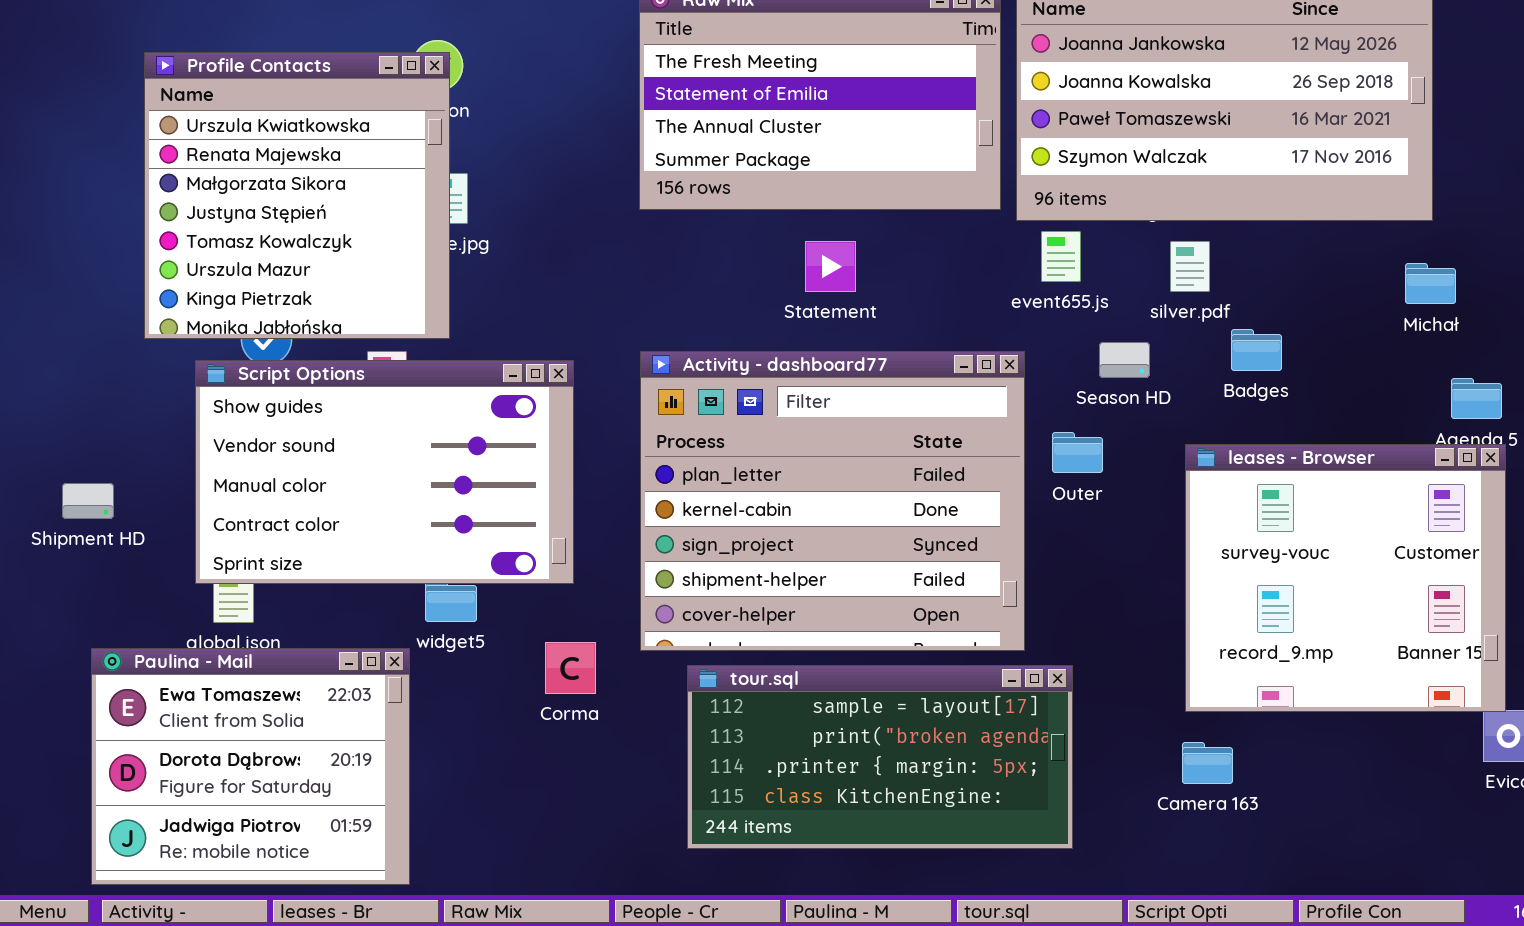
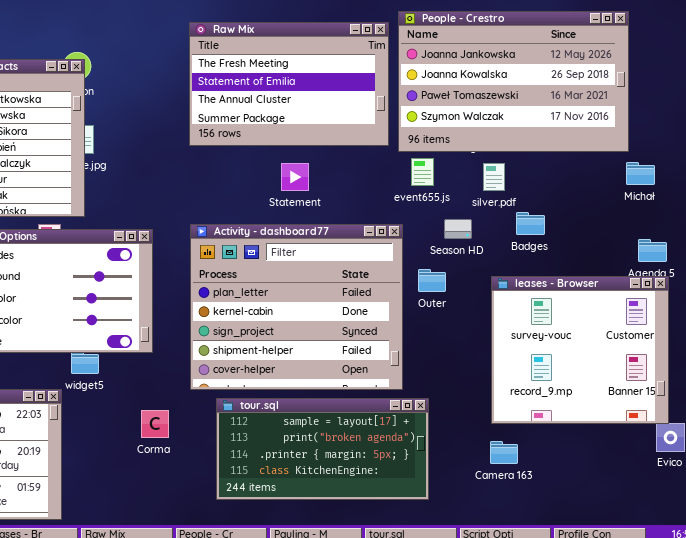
Michał: [1405,263,1456,304] -> [626,162,655,185], moved
Corma: [545,642,596,694] -> [141,410,169,438], moved

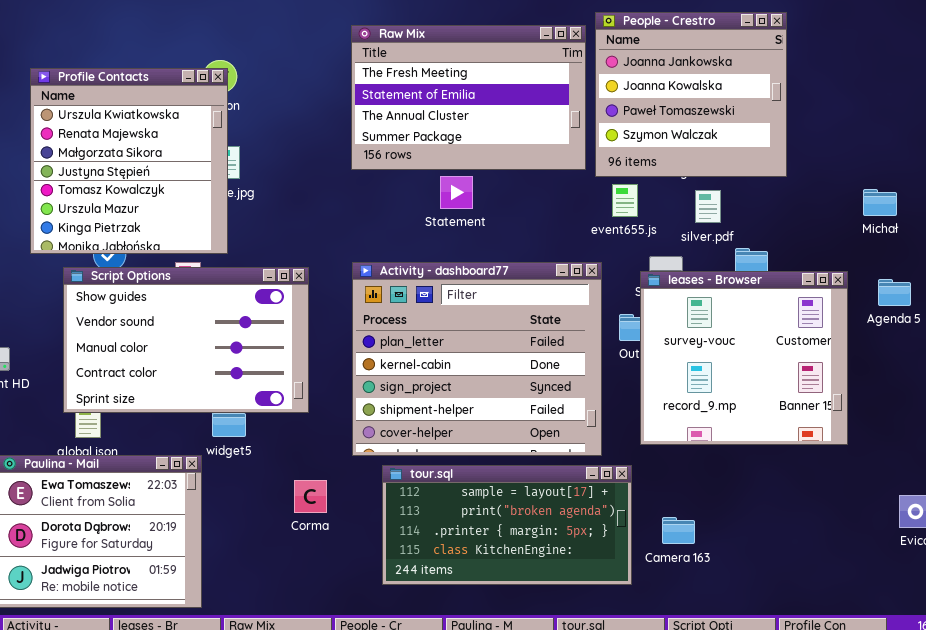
People - Crestro: [398,11,629,152] -> [595,12,787,177], resized
Statement: [281,163,309,191] -> [440,176,473,209], moved
leases - Browser: [491,276,669,424] -> [640,271,848,445], moved
Camera 163: [490,441,518,464] -> [662,517,695,544], moved

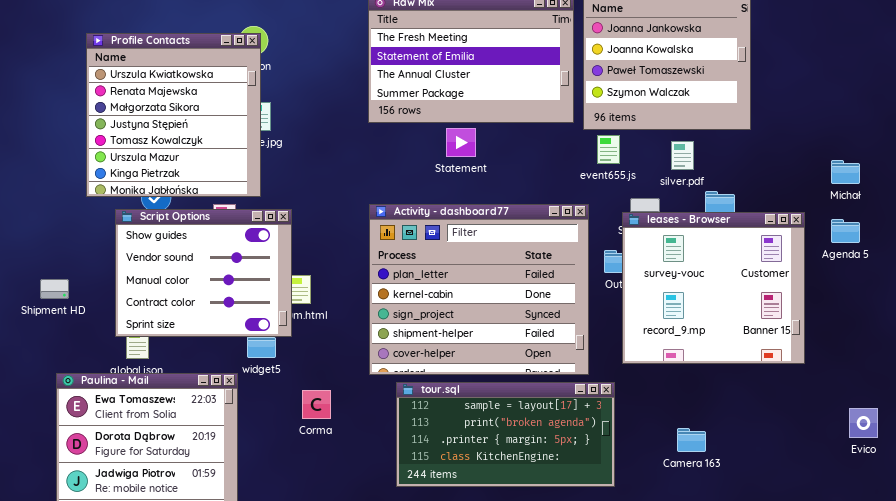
Michał: [863,189,897,216] -> [831,160,860,184], moved
Script Options: [63,267,309,413] -> [115,209,292,337], resized
Corma: [294,480,327,513] -> [302,390,331,419], moved
Camera 163: [662,517,695,544] -> [677,428,706,452], moved

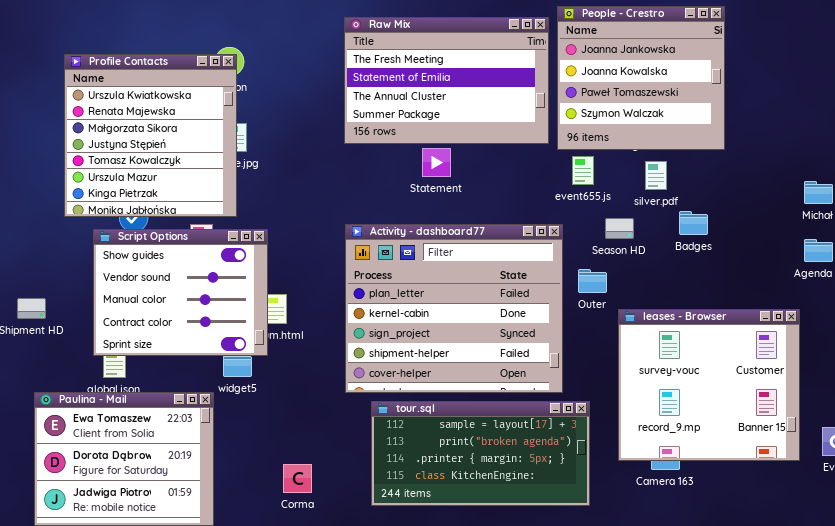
leases - Browser: [622,212,805,364] -> [618,309,800,461], moved
Corma: [302,390,331,419] -> [283,464,312,493], moved

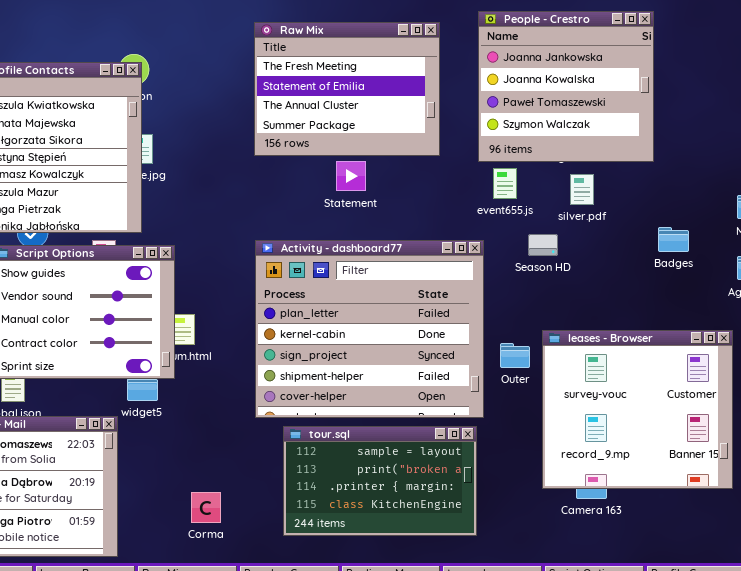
Raw Mix: [344,17,549,144] -> [254,22,440,156], resized
Badges: [679,211,708,235] -> [658,227,689,252], moved
Outer: [578,269,607,293] -> [500,343,530,368], moved
tour.sql: [371,401,590,506] -> [283,426,477,536], resized

